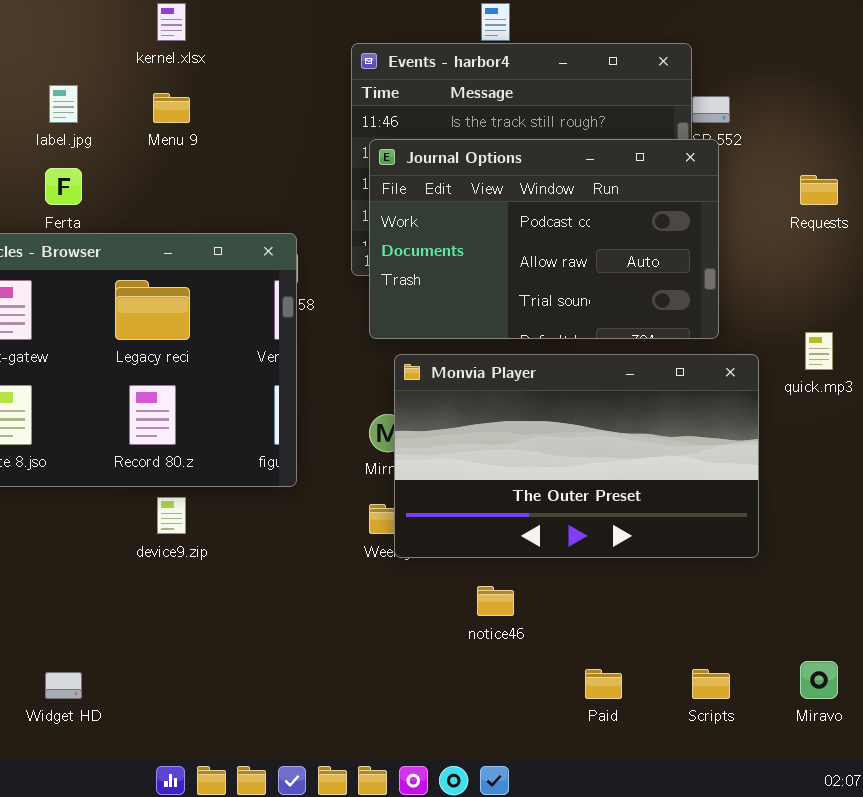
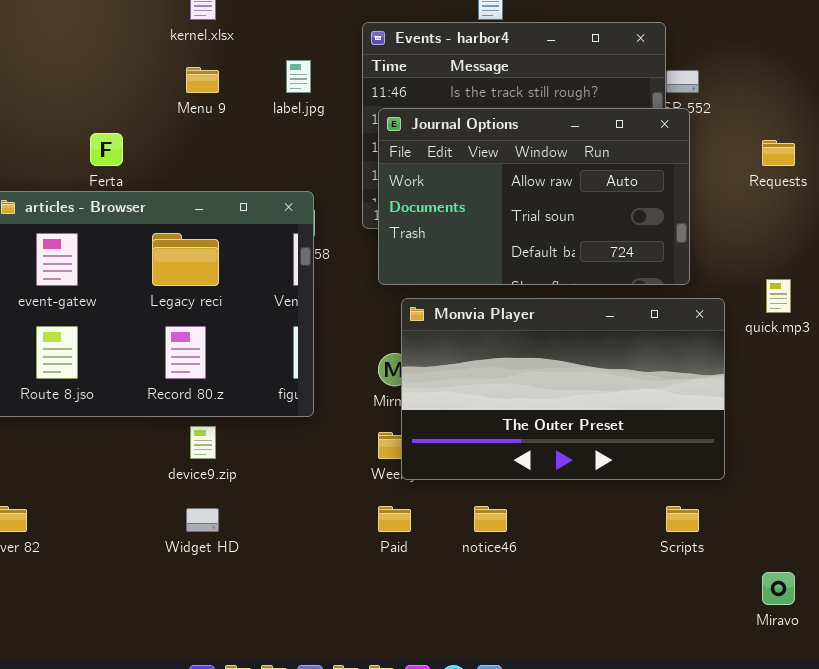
label.jpg: [49,85,78,123] -> [286,60,311,93], moved
Journal Options: [369,139,719,339] -> [378,108,690,285], scrolled down 1 row
Paid: [585,669,622,699] -> [378,506,411,532], moved
Scripts: [692,669,730,699] -> [666,506,699,532], moved
Widget HD: [45,672,82,699] -> [186,508,219,532], moved

